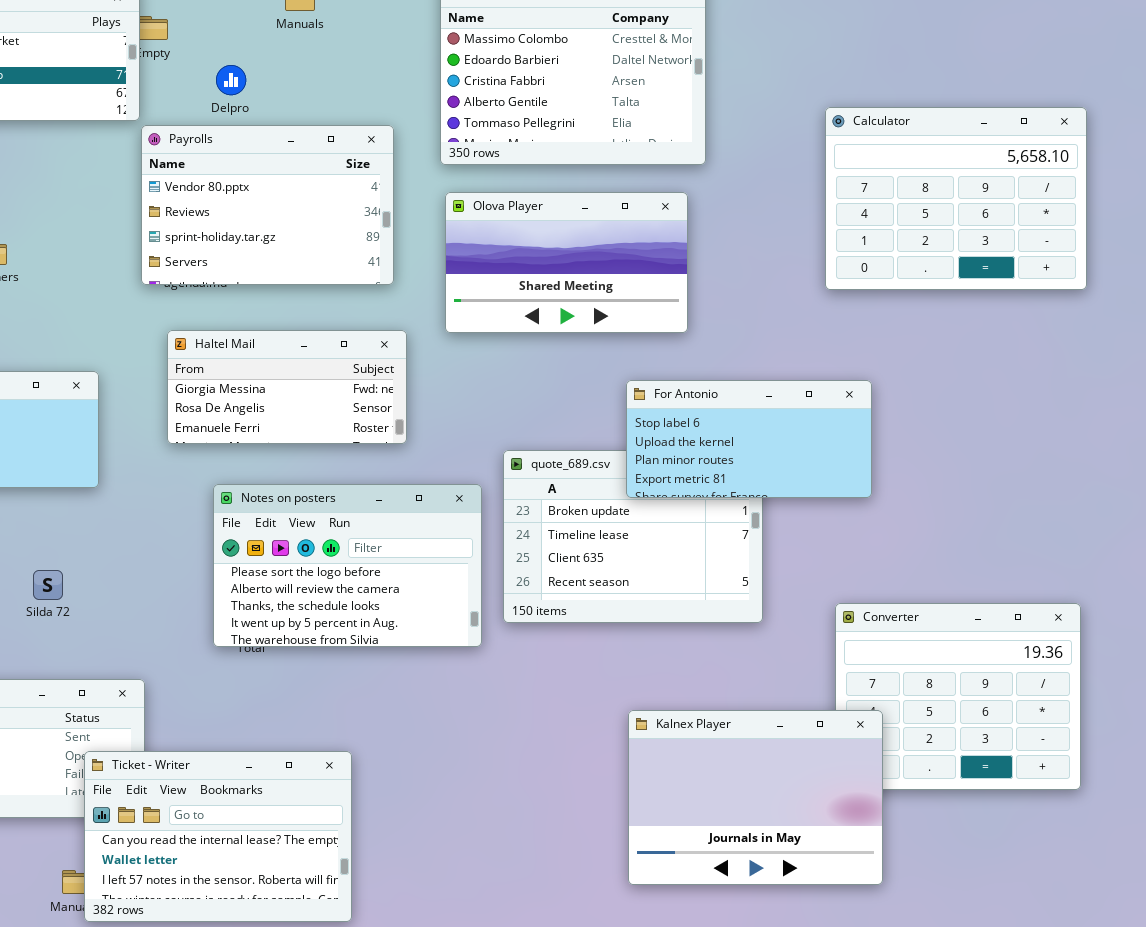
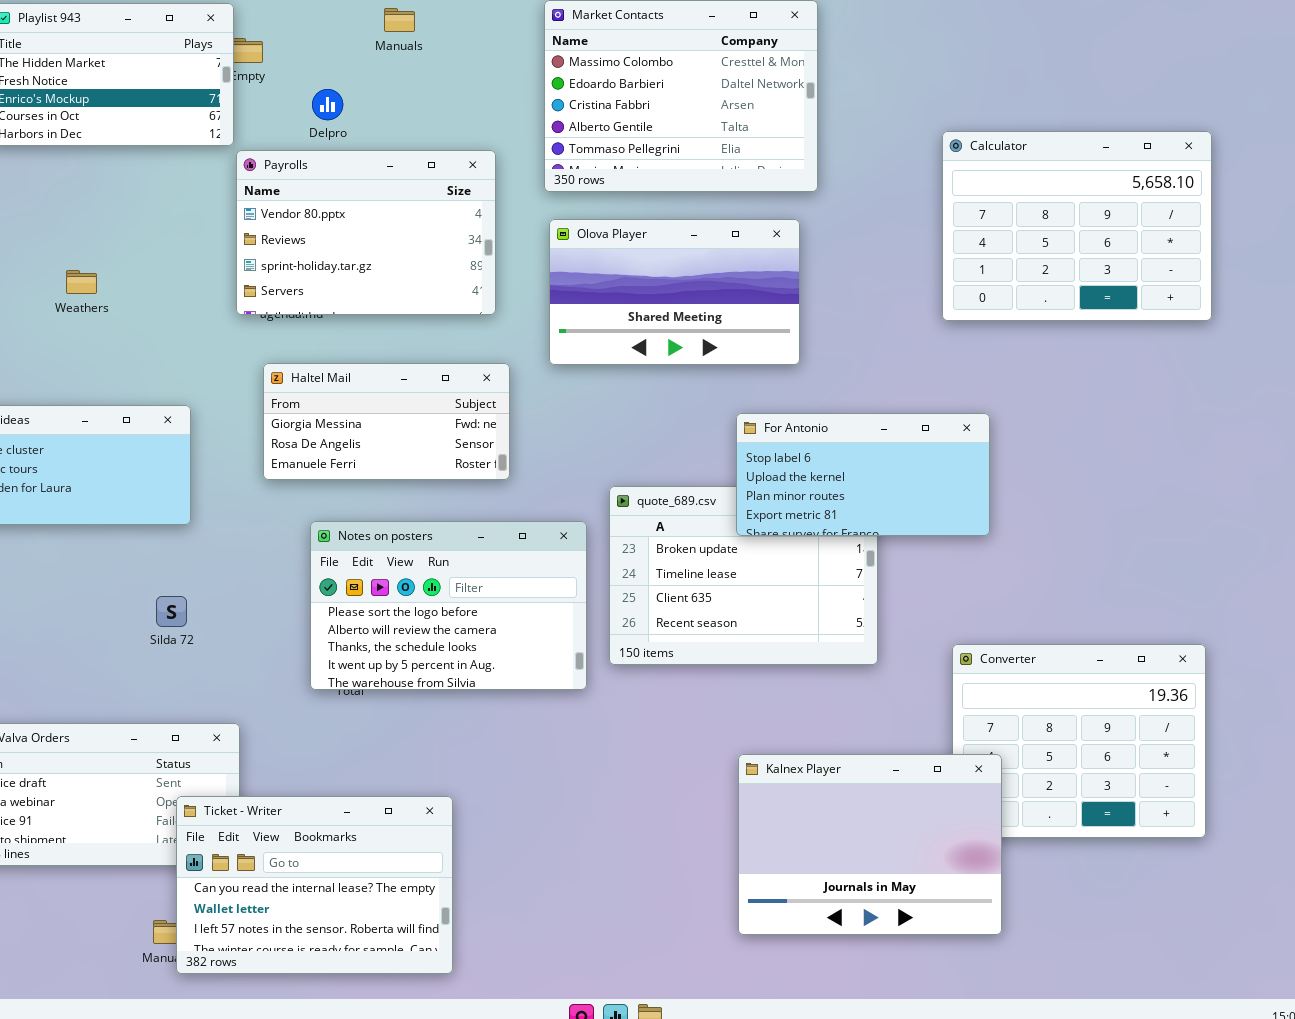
Silda 72: [33,570,63,600] -> [156,596,187,627], moved

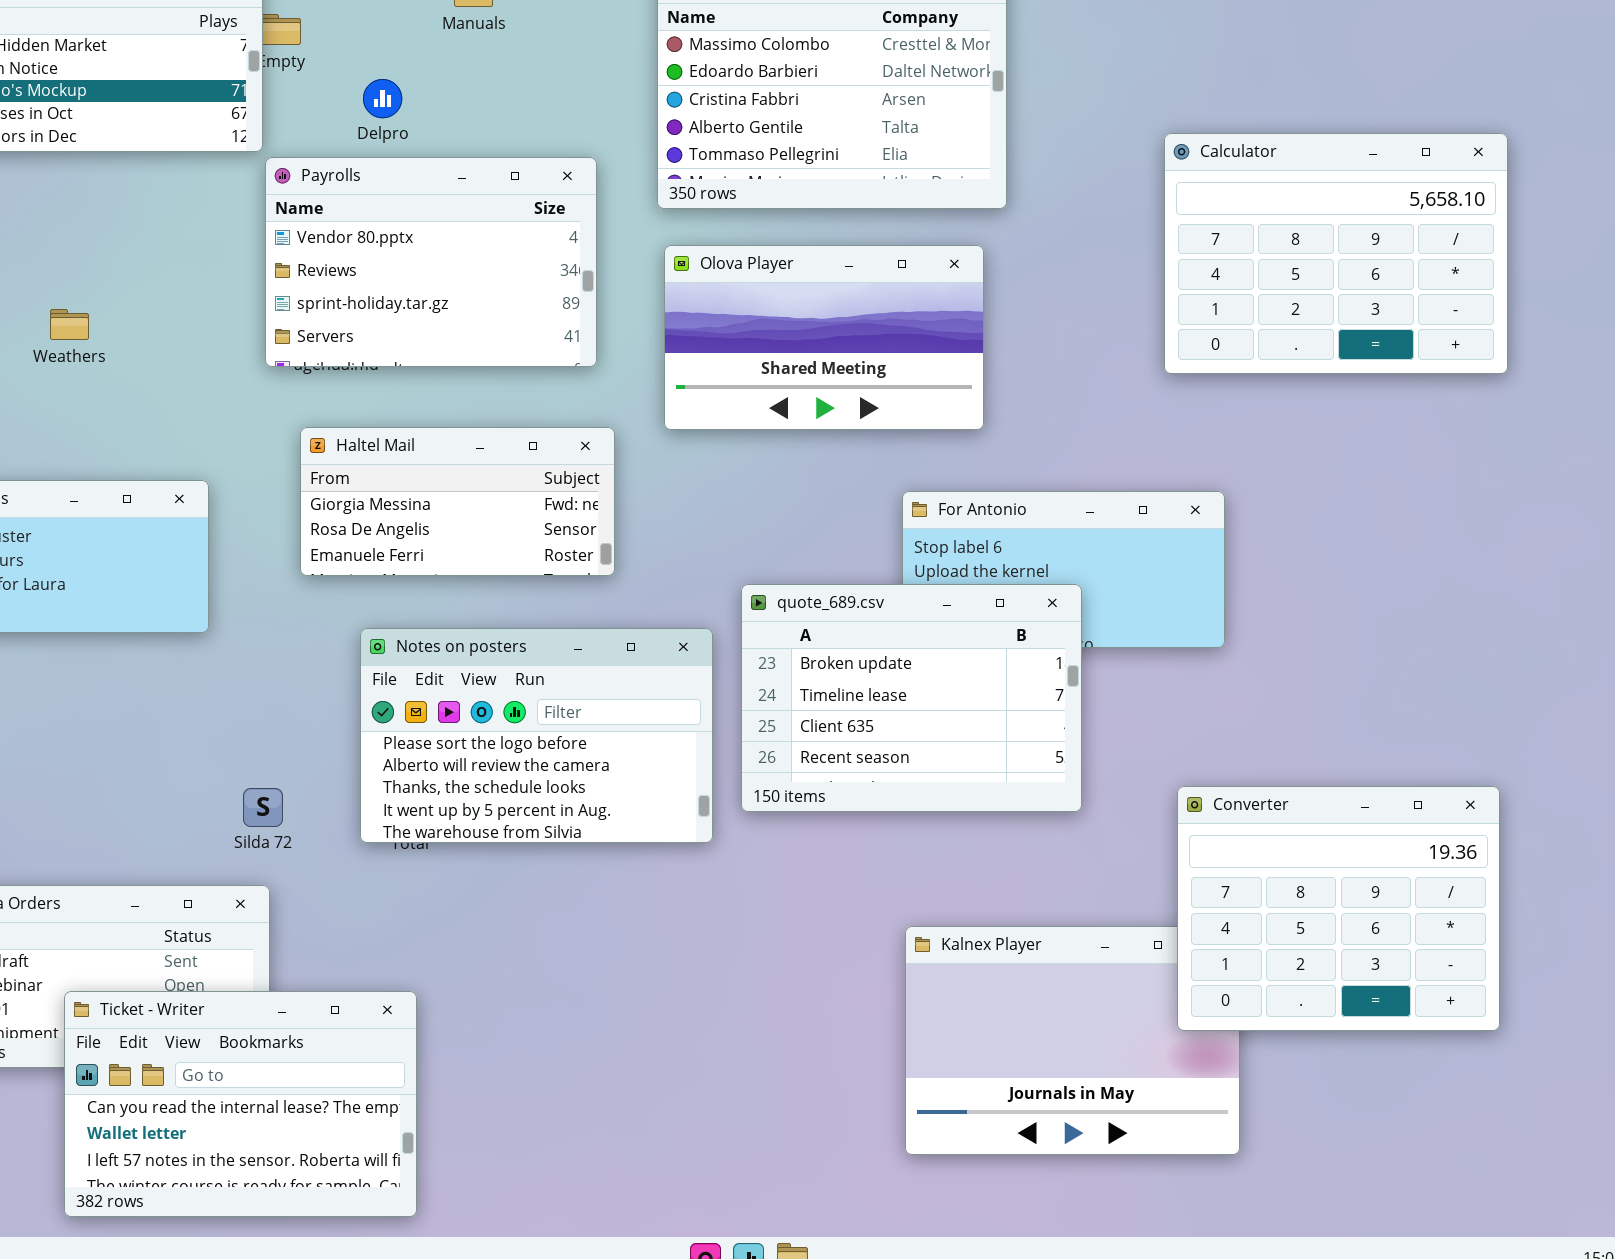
quote_689.csv: [609,486,878,665] -> [741,584,1082,812], raised
Silda 72: [156,596,187,627] -> [243,788,283,827], moved
Converter: [952,644,1206,838] -> [1177,786,1500,1031], raised
Ticket - Writer: [176,796,453,974] -> [64,991,417,1217], moved

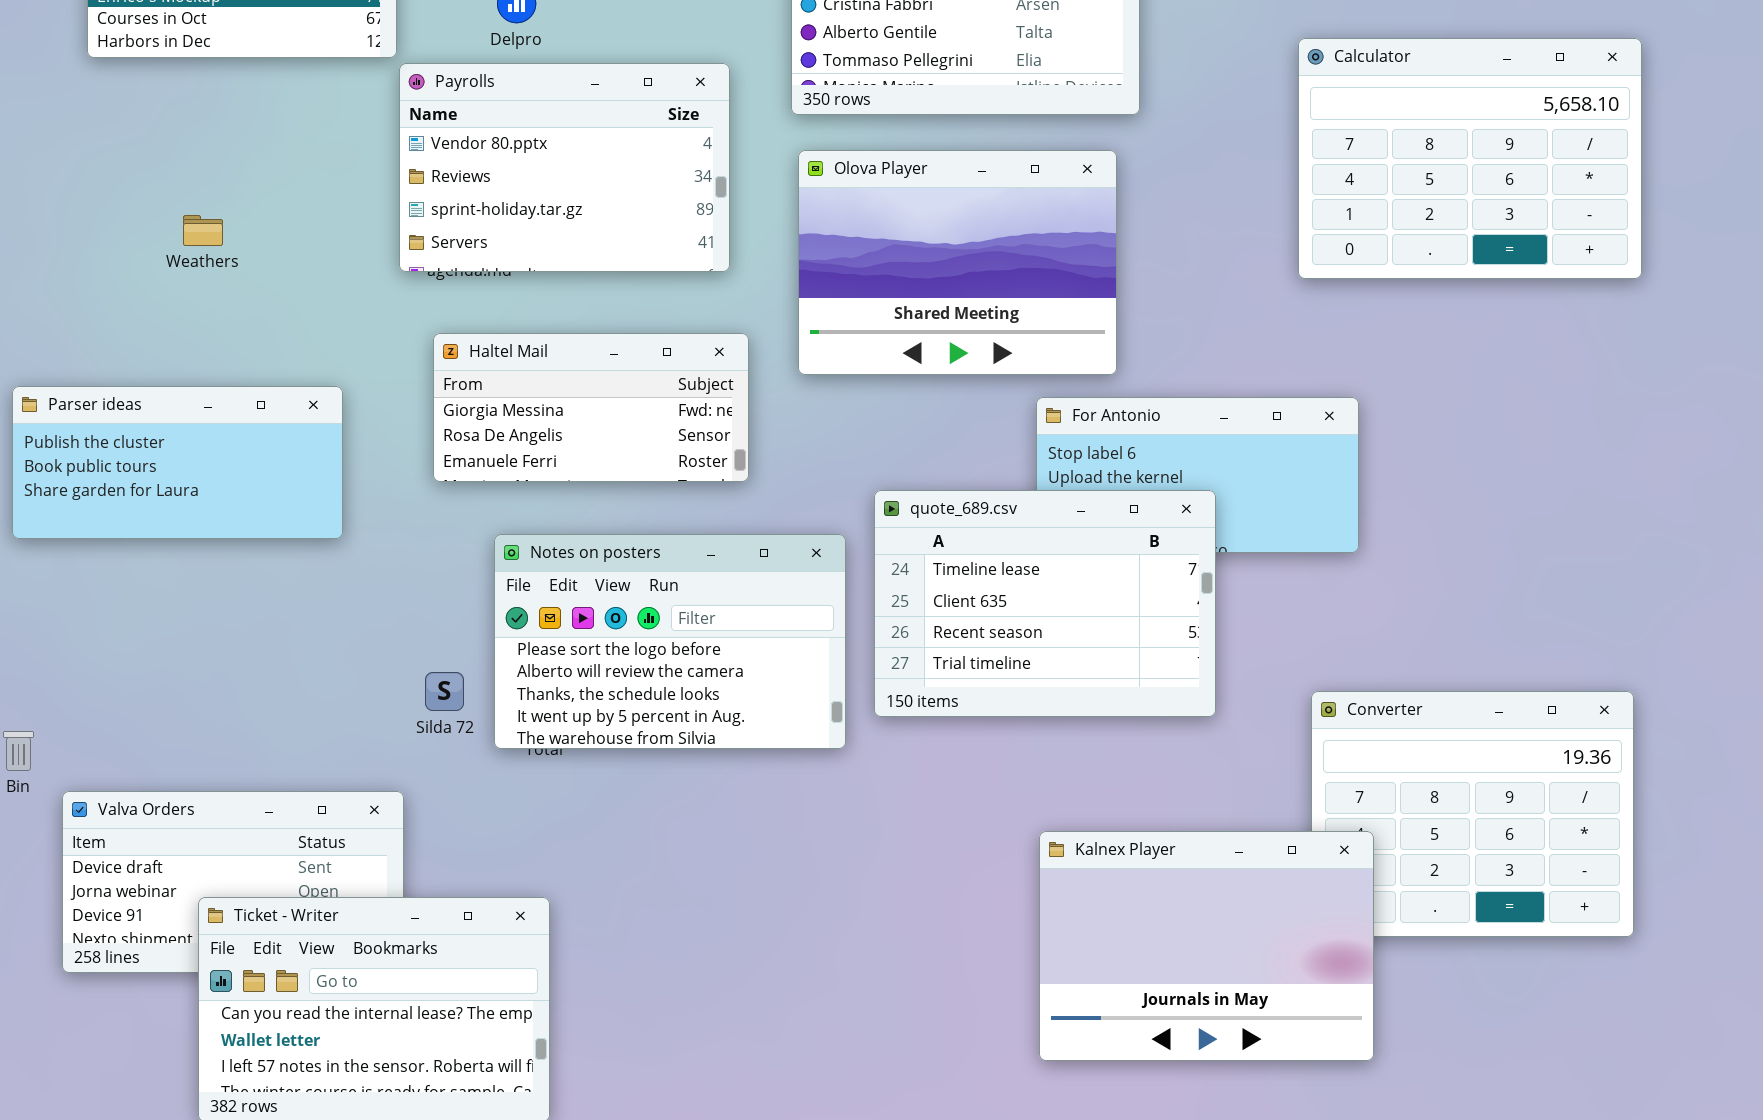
Olova Player: [664,245,984,430] -> [798,150,1117,375], resized
quote_689.csv: [741,584,1082,812] -> [874,490,1216,717], scrolled down 1 row
Silda 72: [243,788,283,827] -> [425,672,464,711], moved
Kalnex Player: [905,926,1240,1155] -> [1039,831,1374,1061], raised

